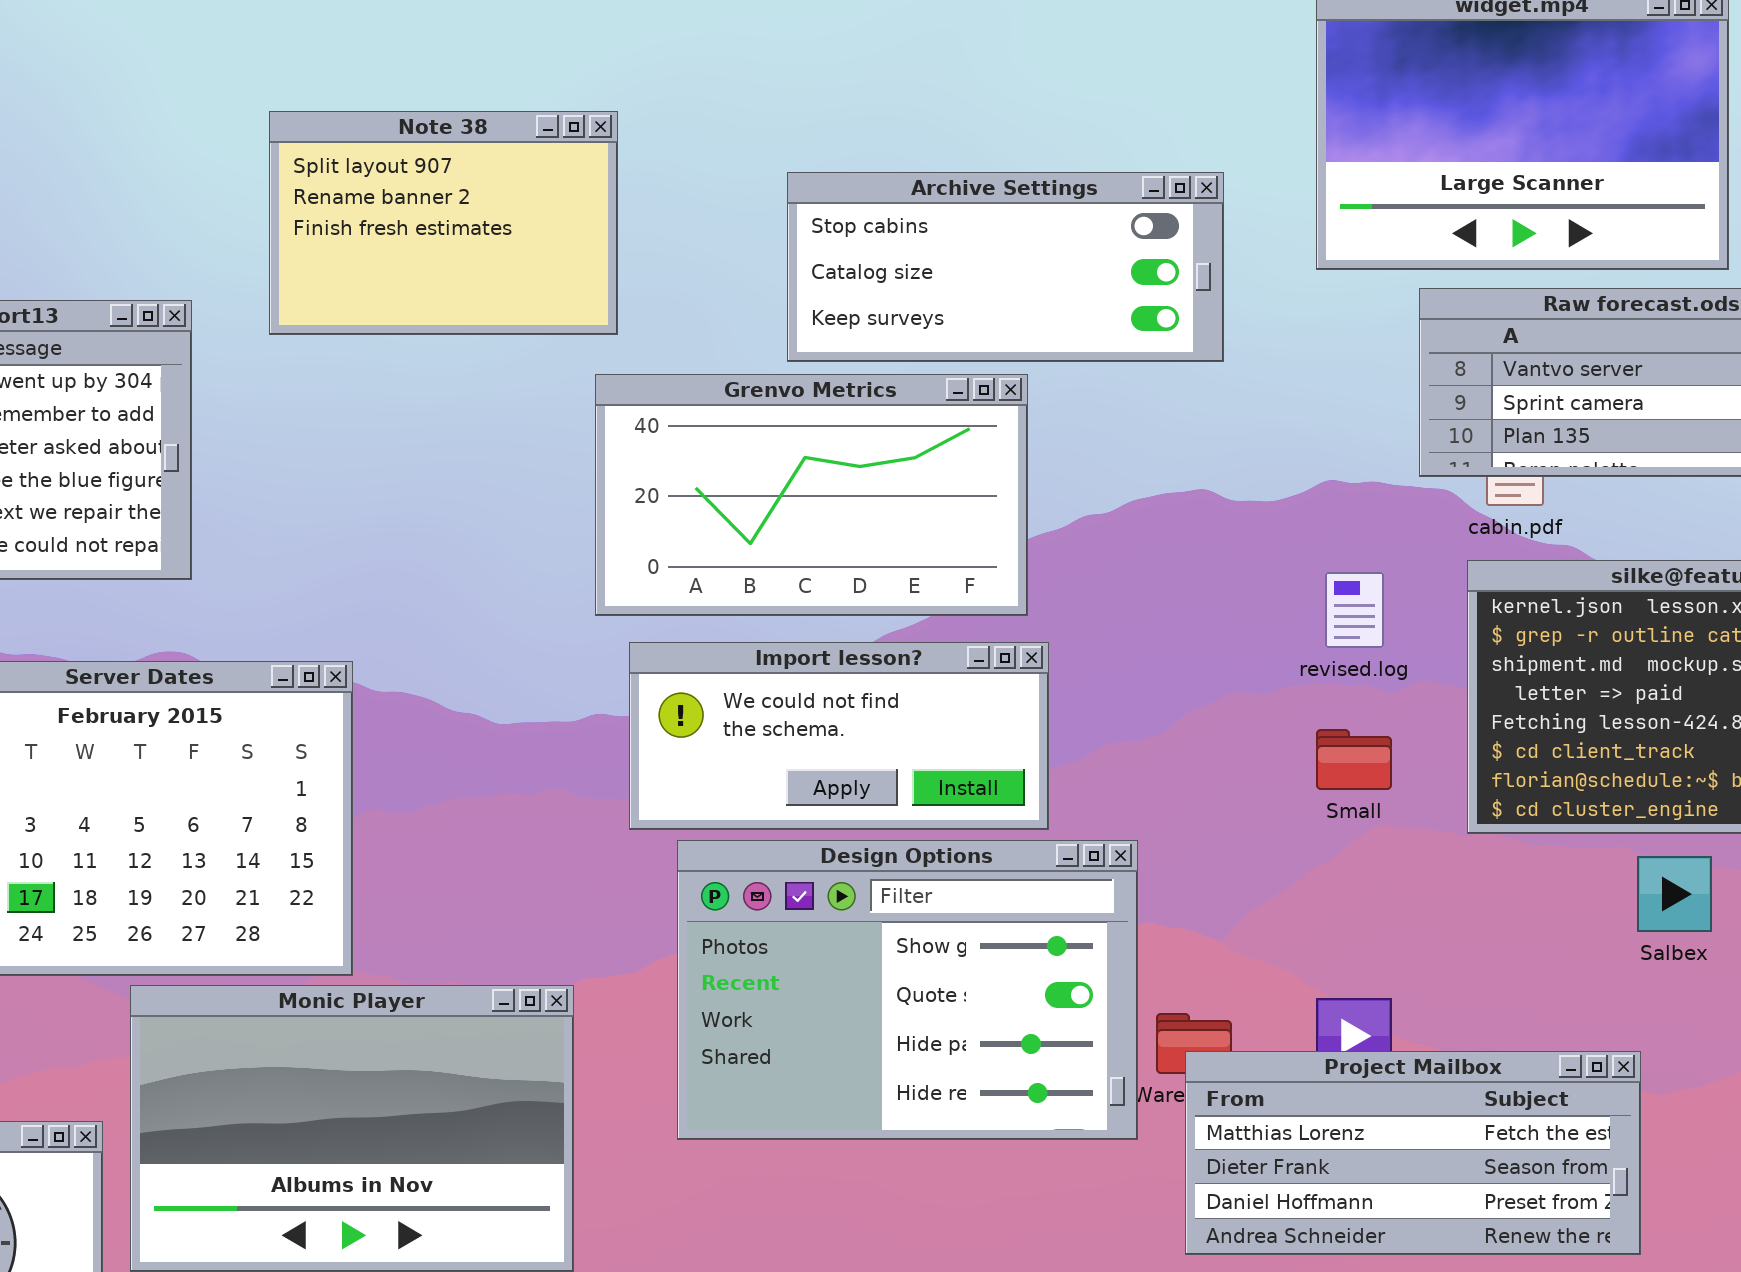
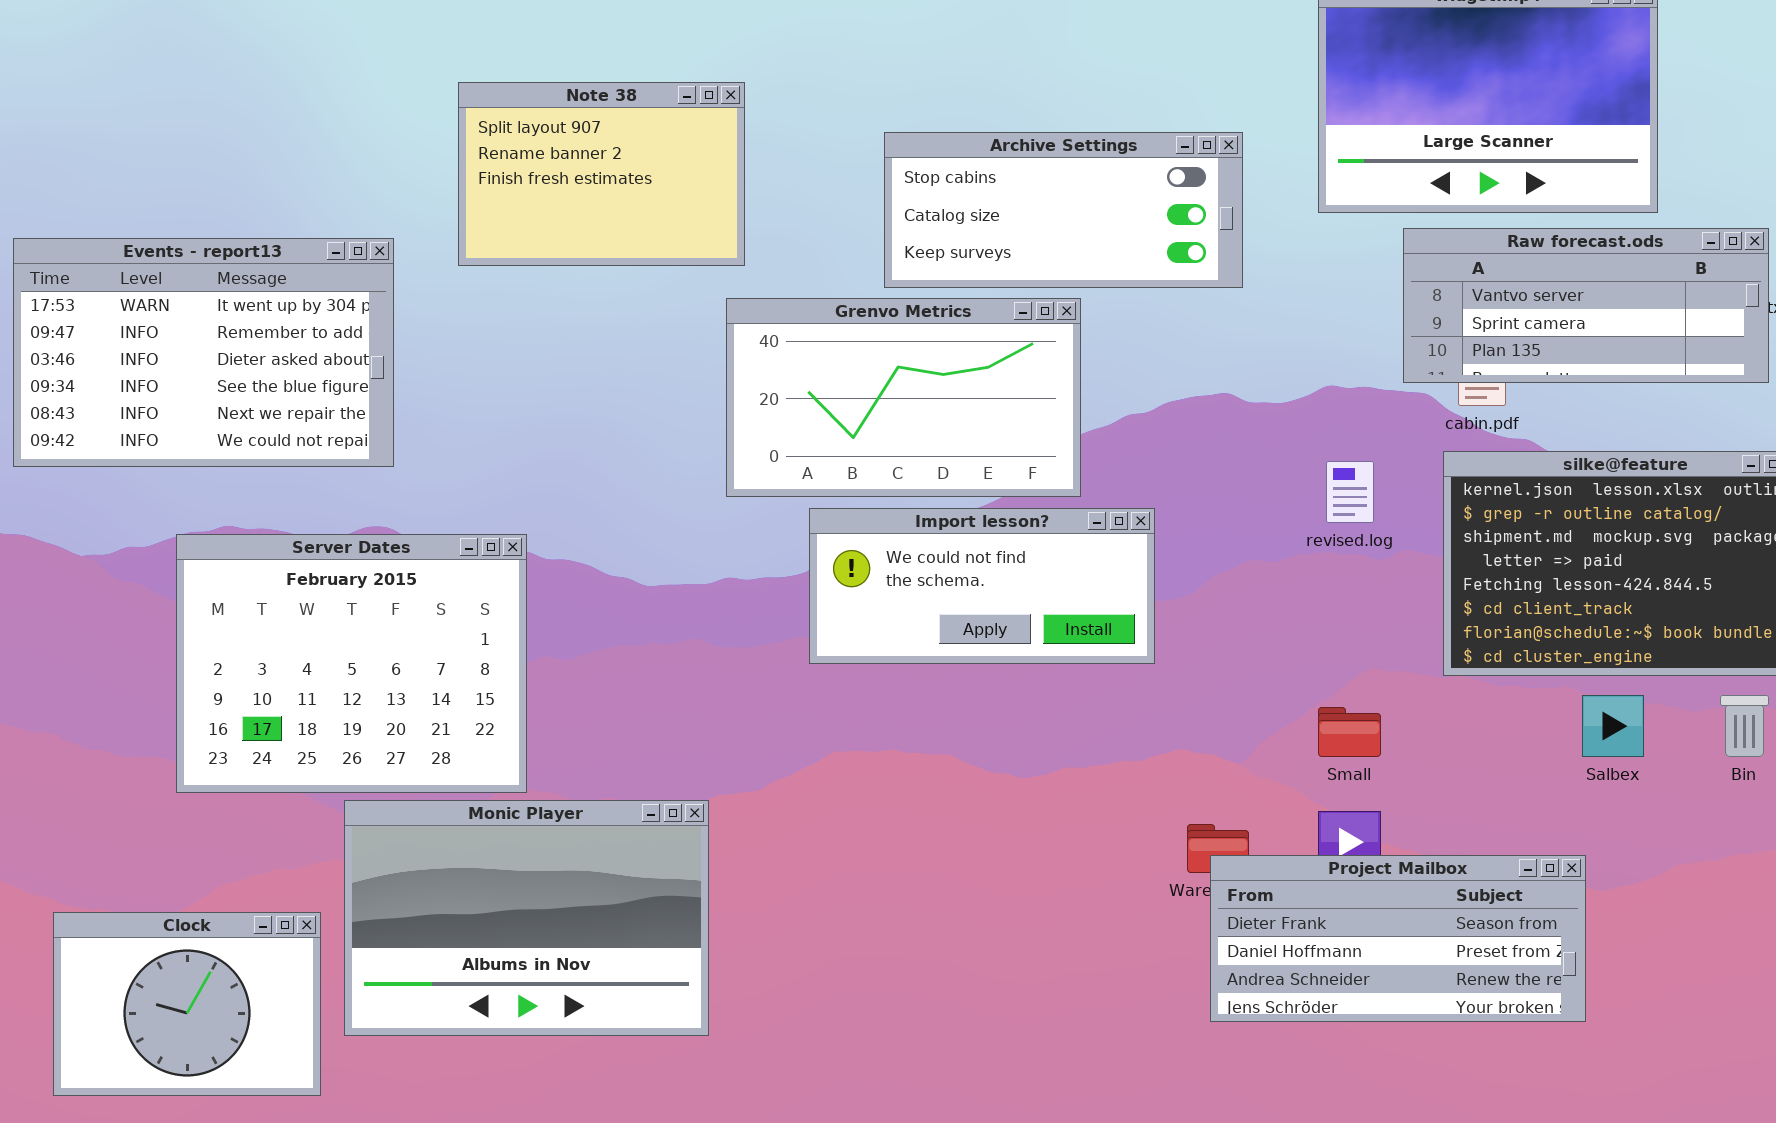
Import lesson?: [629,642,1049,830] -> [809,508,1155,664], moved
Small: [1316,729,1392,790] -> [1318,707,1381,757], moved
Design Options: [677,840,1138,1140] -> none, closed
Project Mailbox: [1185,1051,1641,1255] -> [1210,855,1586,1022], scrolled down 1 row

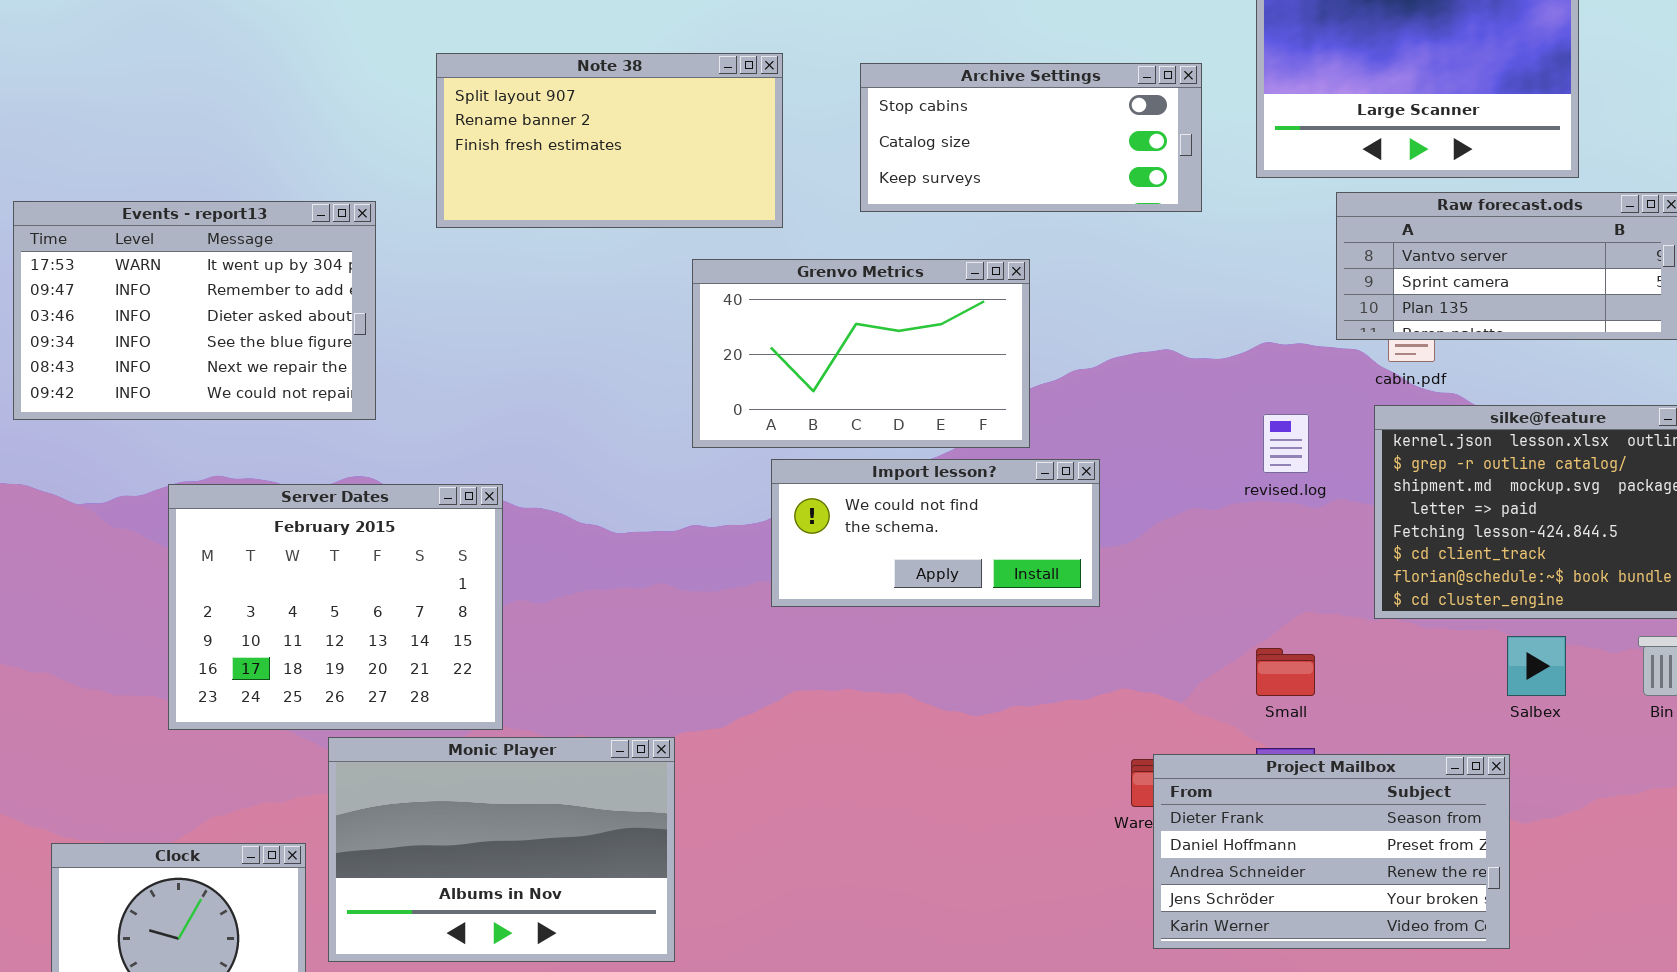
Note 38: [458,82,745,266] -> [436,53,783,228], resized
Archive Settings: [884,132,1243,288] -> [860,63,1202,212], moved
Project Mailbox: [1210,855,1586,1022] -> [1153,754,1510,949], resized

